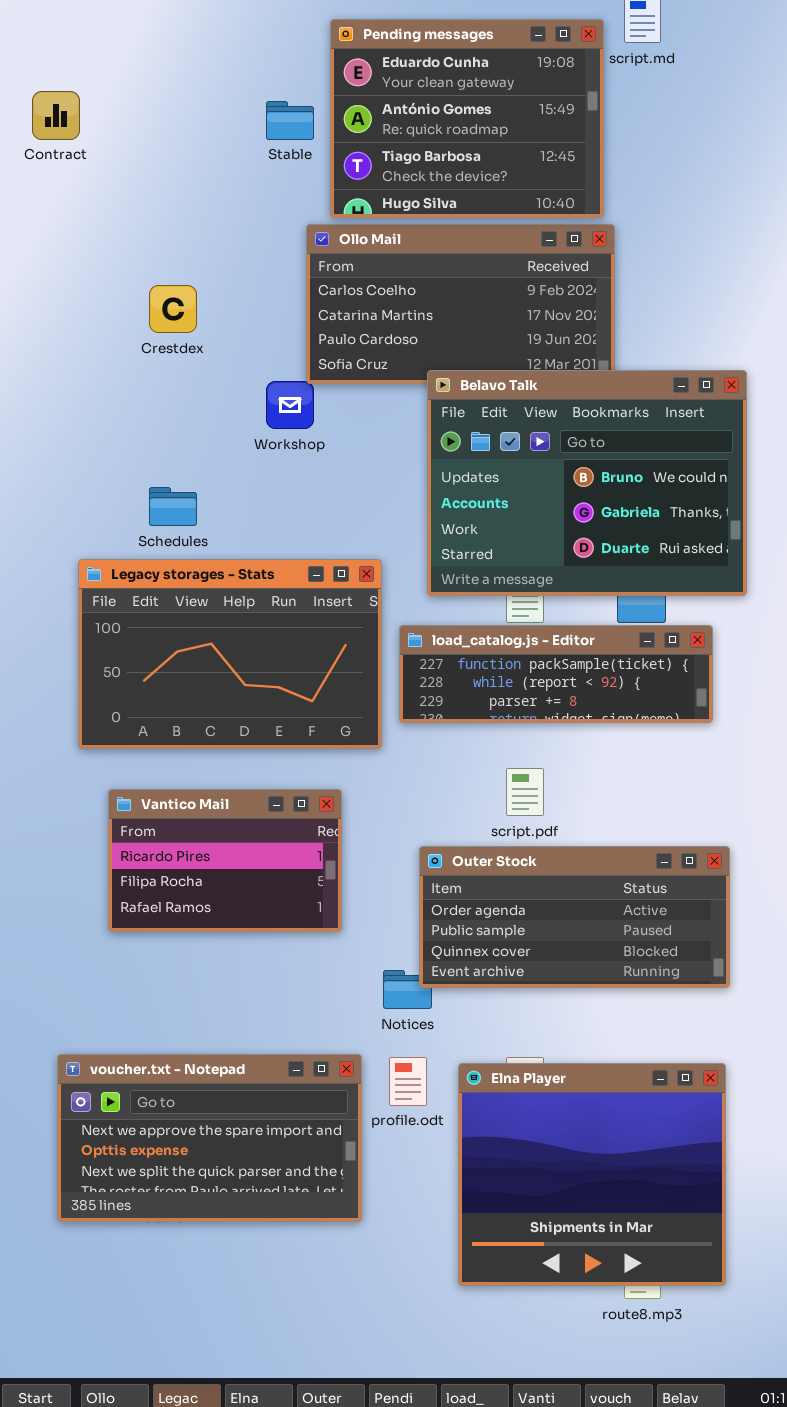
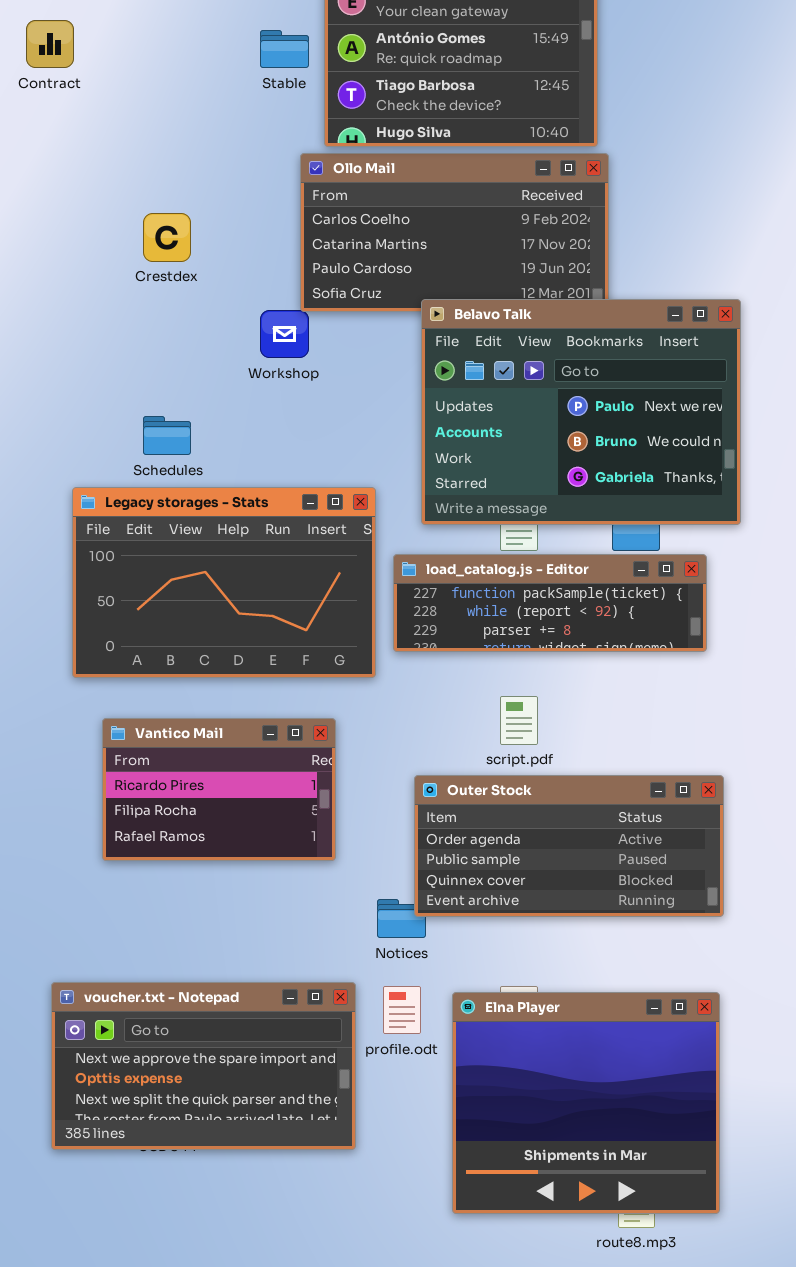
Belavo Talk: [427,370,747,596] -> [421,299,741,525], scrolled up 1 row

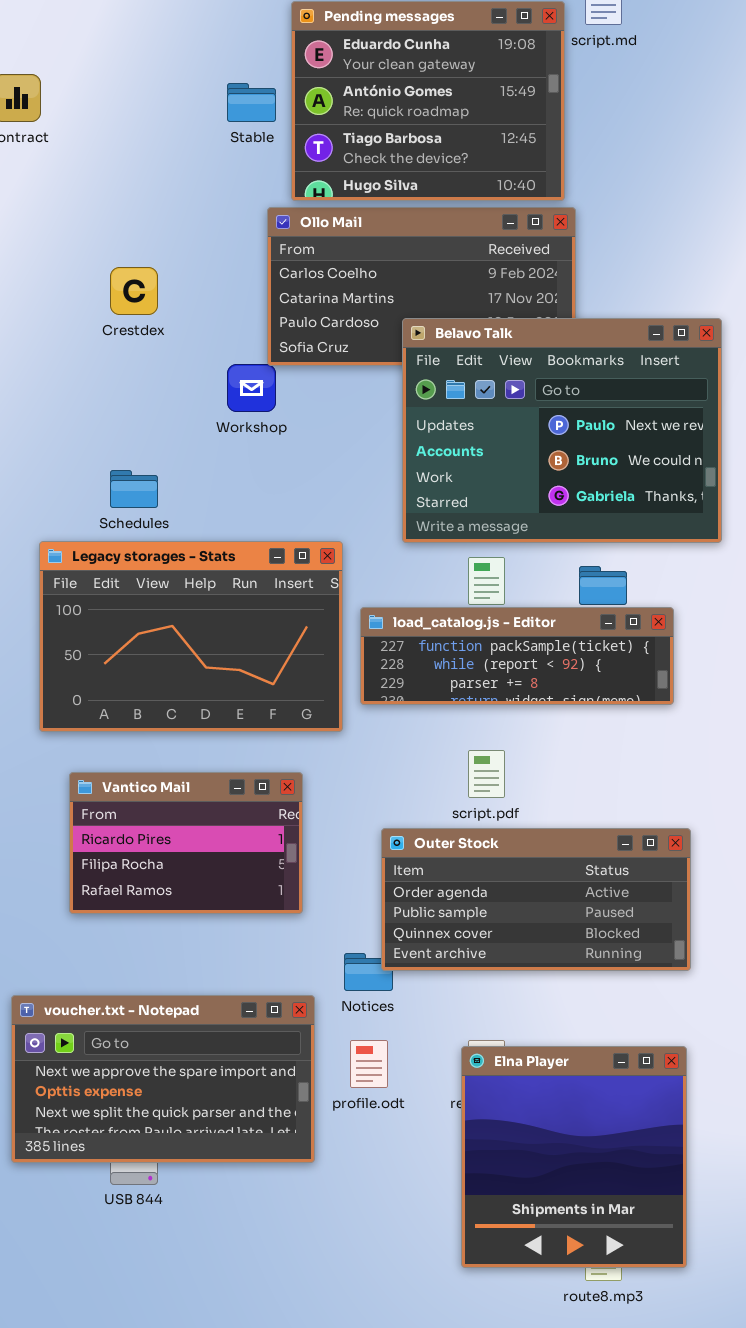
Belavo Talk: [421,299,741,525] -> [402,318,722,543], moved
voucher.txt - Notepad: [51,982,356,1150] -> [11,995,315,1163], moved
Elna Player: [452,992,720,1214] -> [461,1046,687,1268], resized

